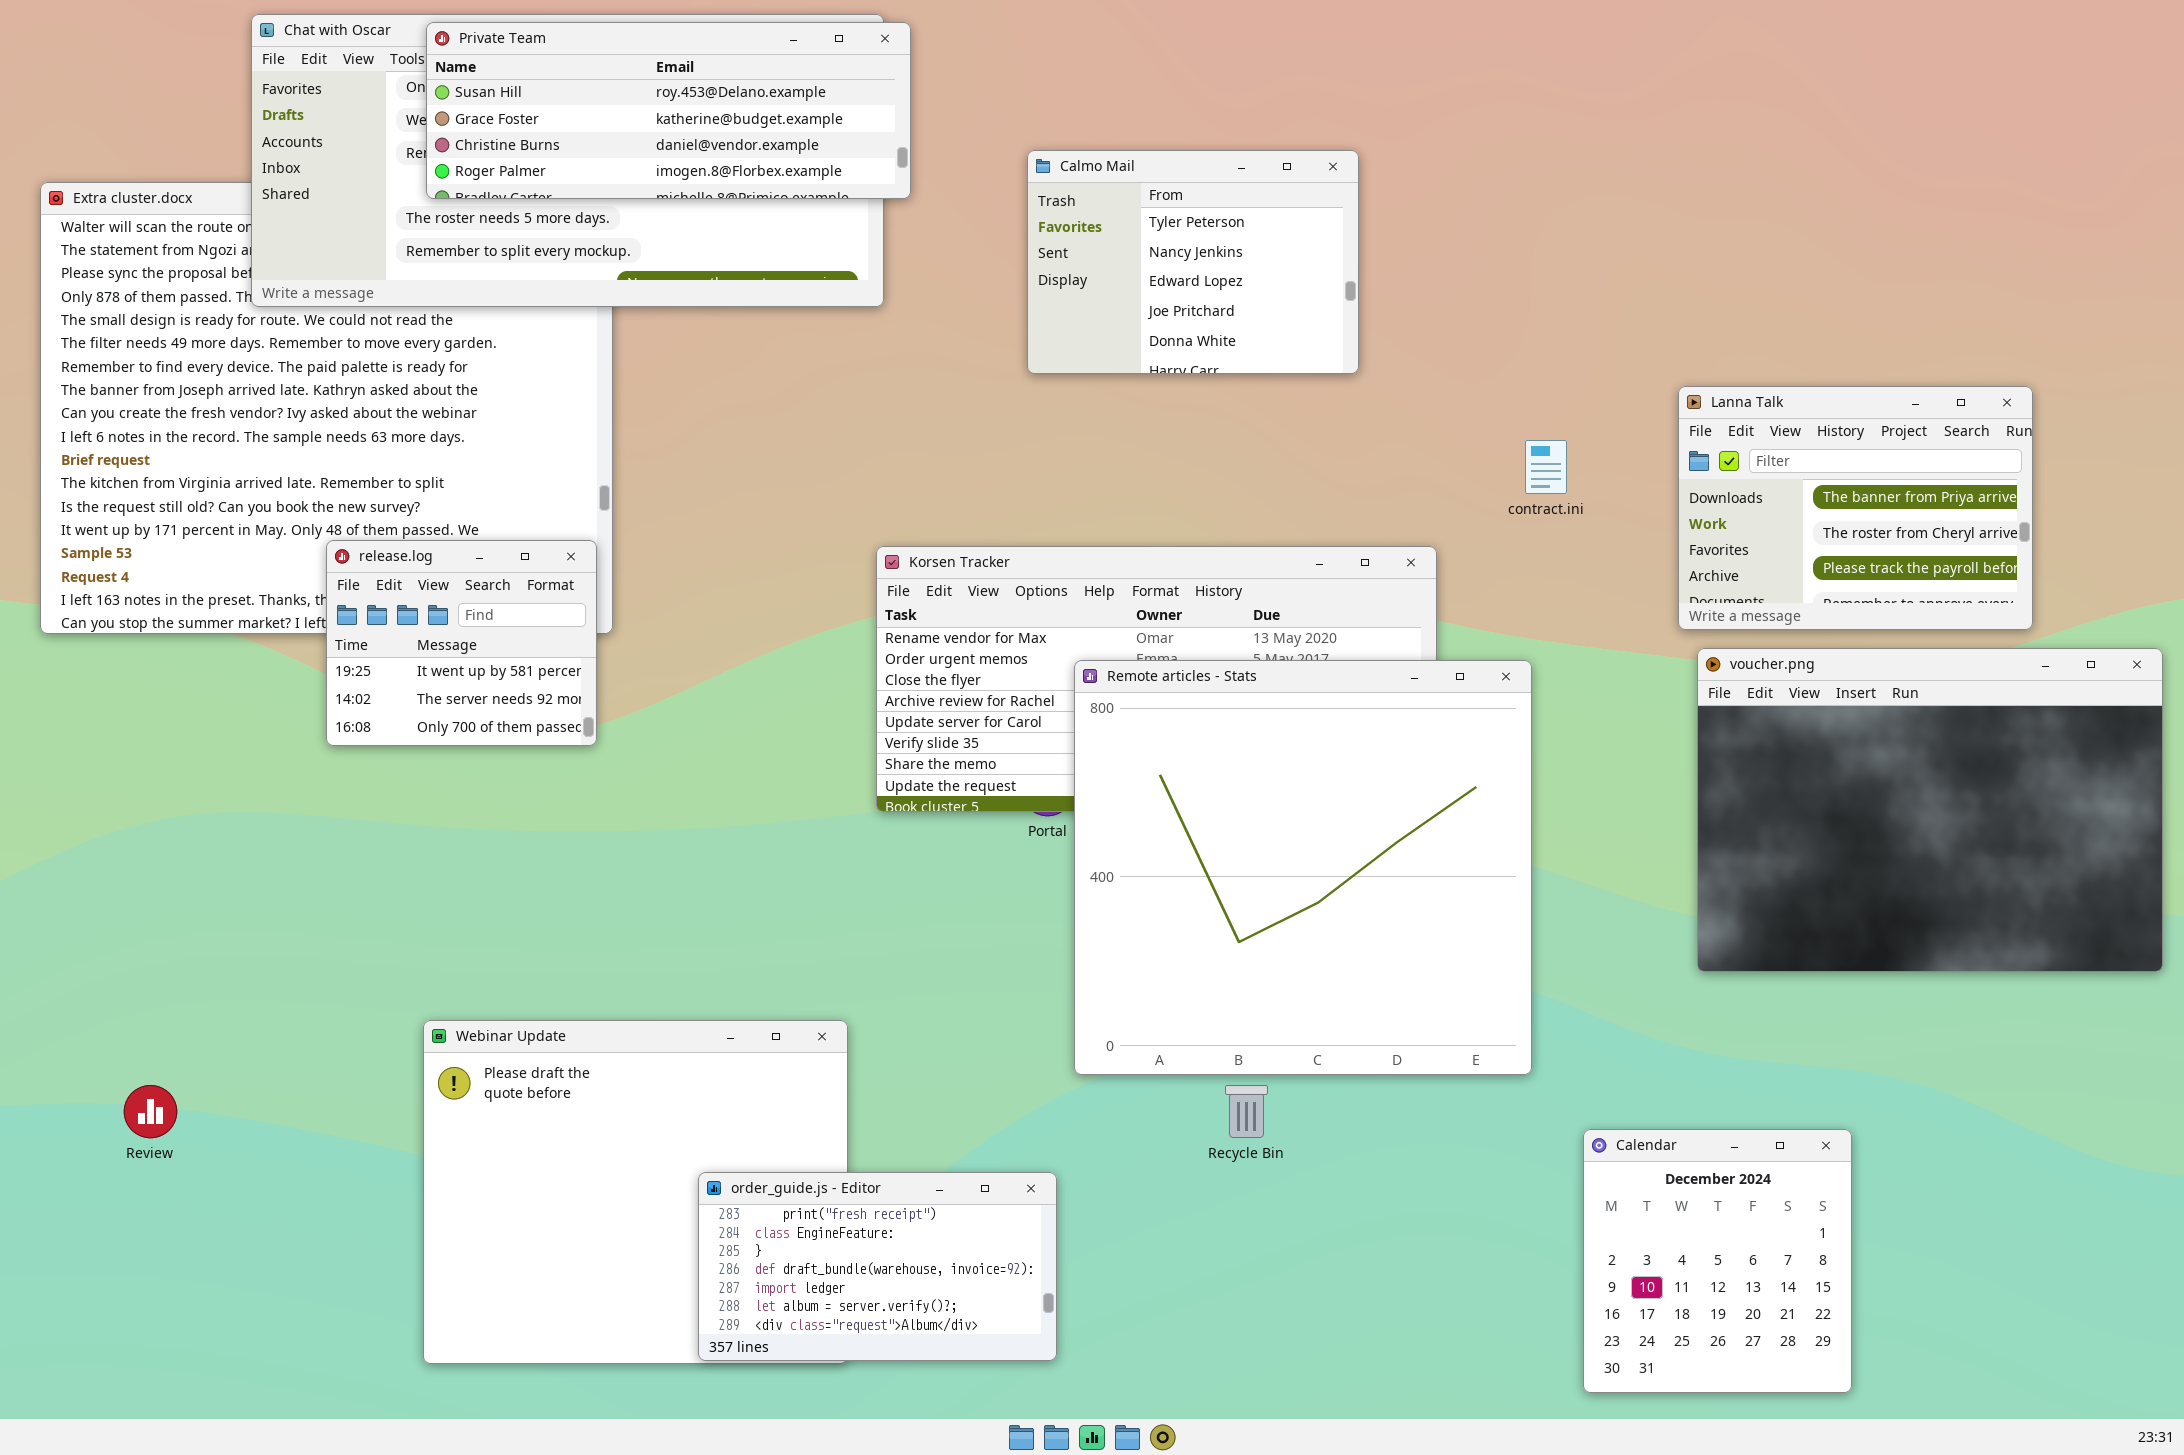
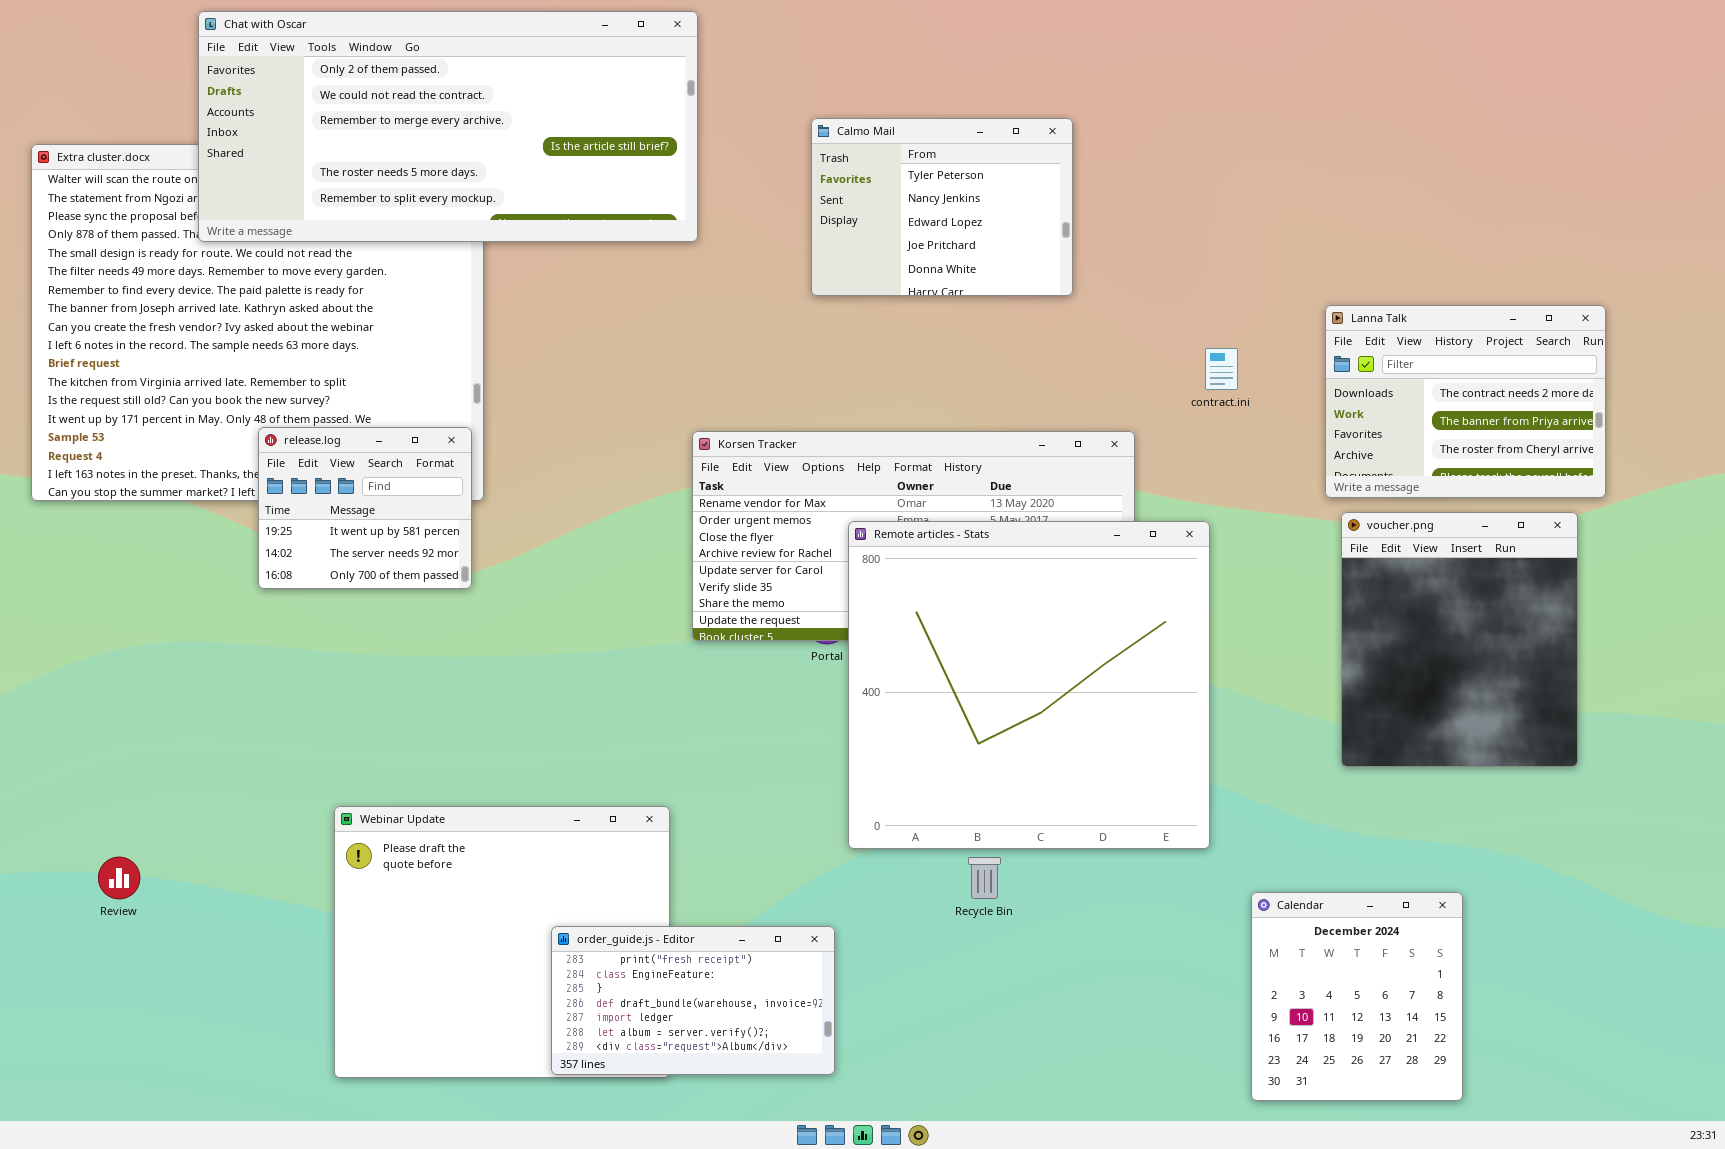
Private Team: [426,22,911,199] -> none, closed
Lanna Talk: [1678,386,2033,630] -> [1325,305,1606,498], scrolled up 1 row
voucher.png: [1697,648,2163,972] -> [1341,512,1578,767], resized

